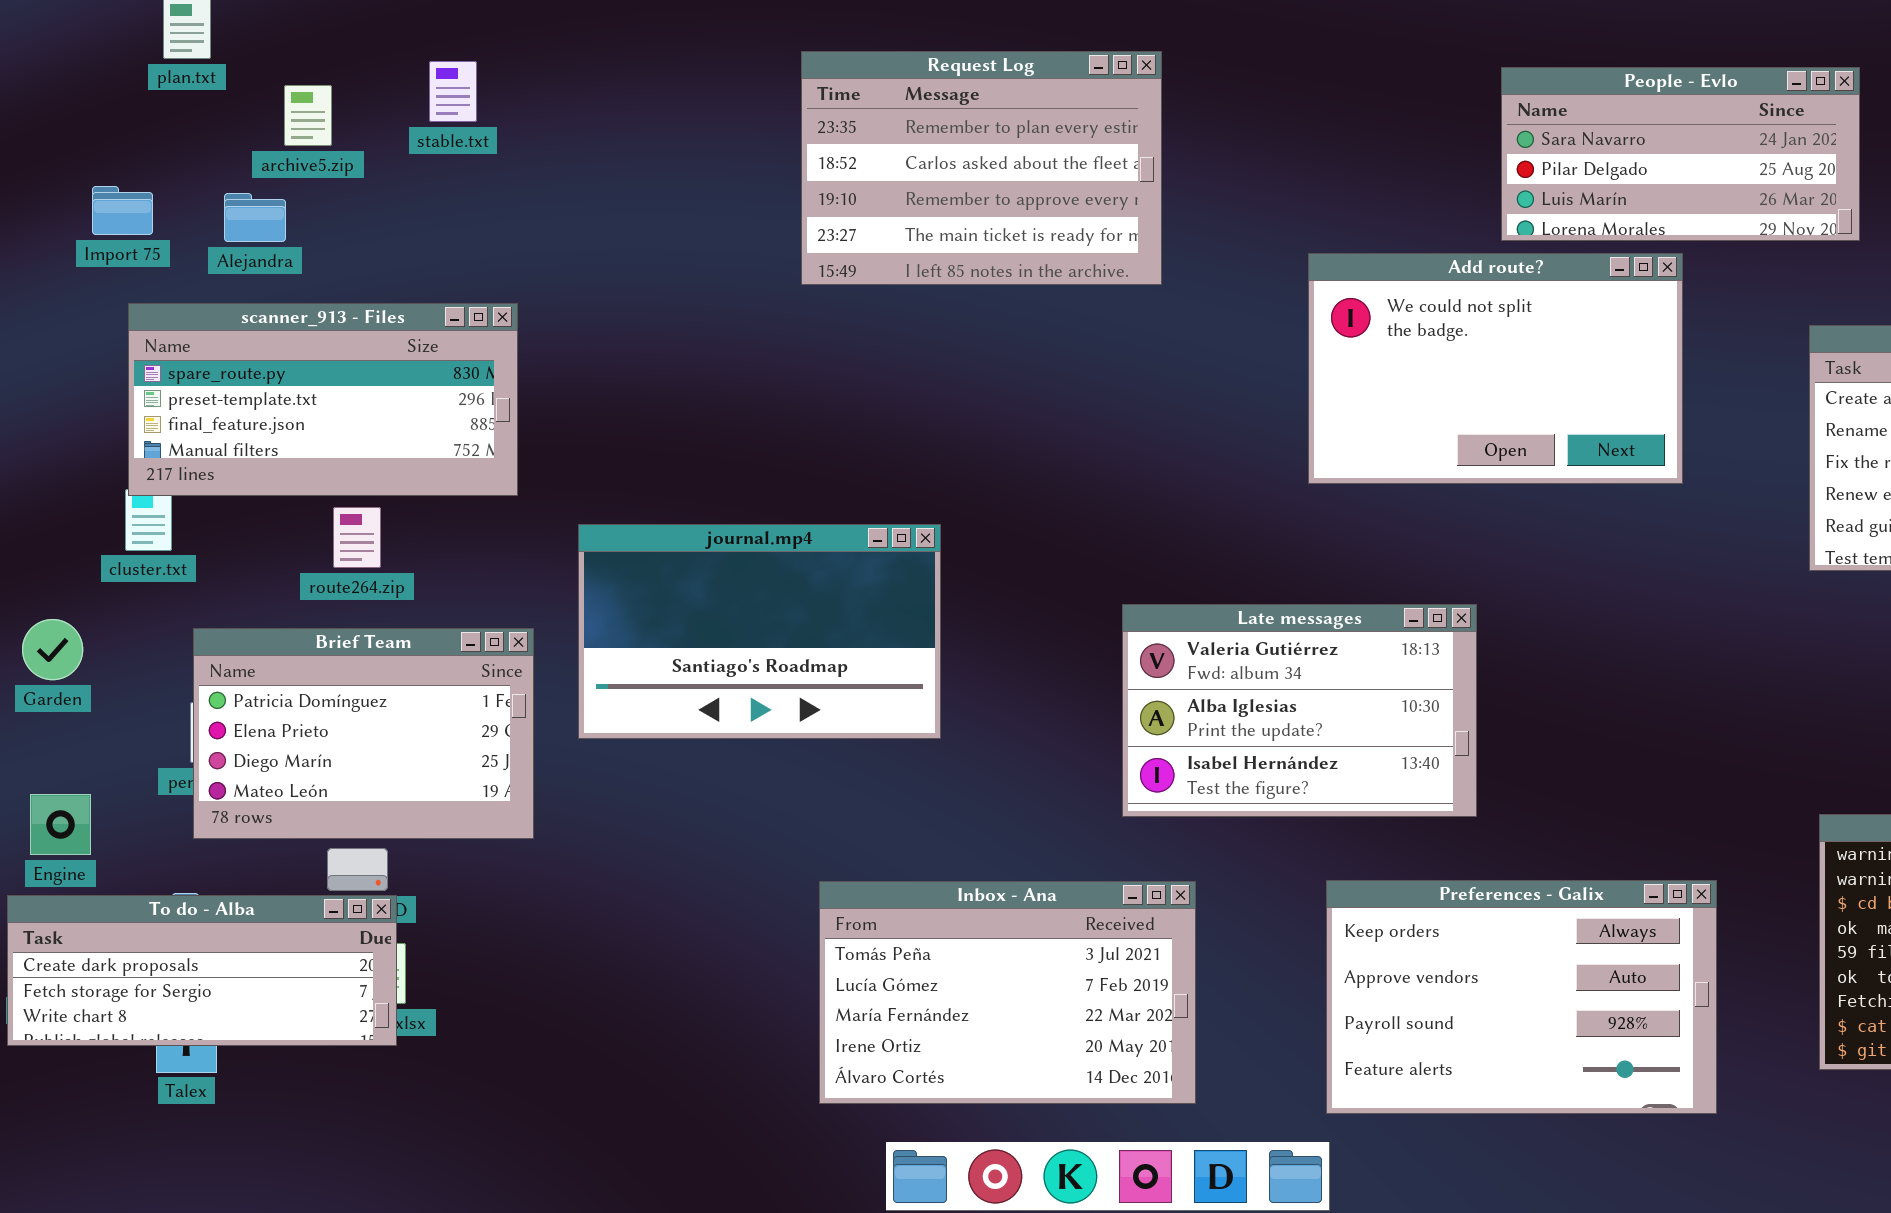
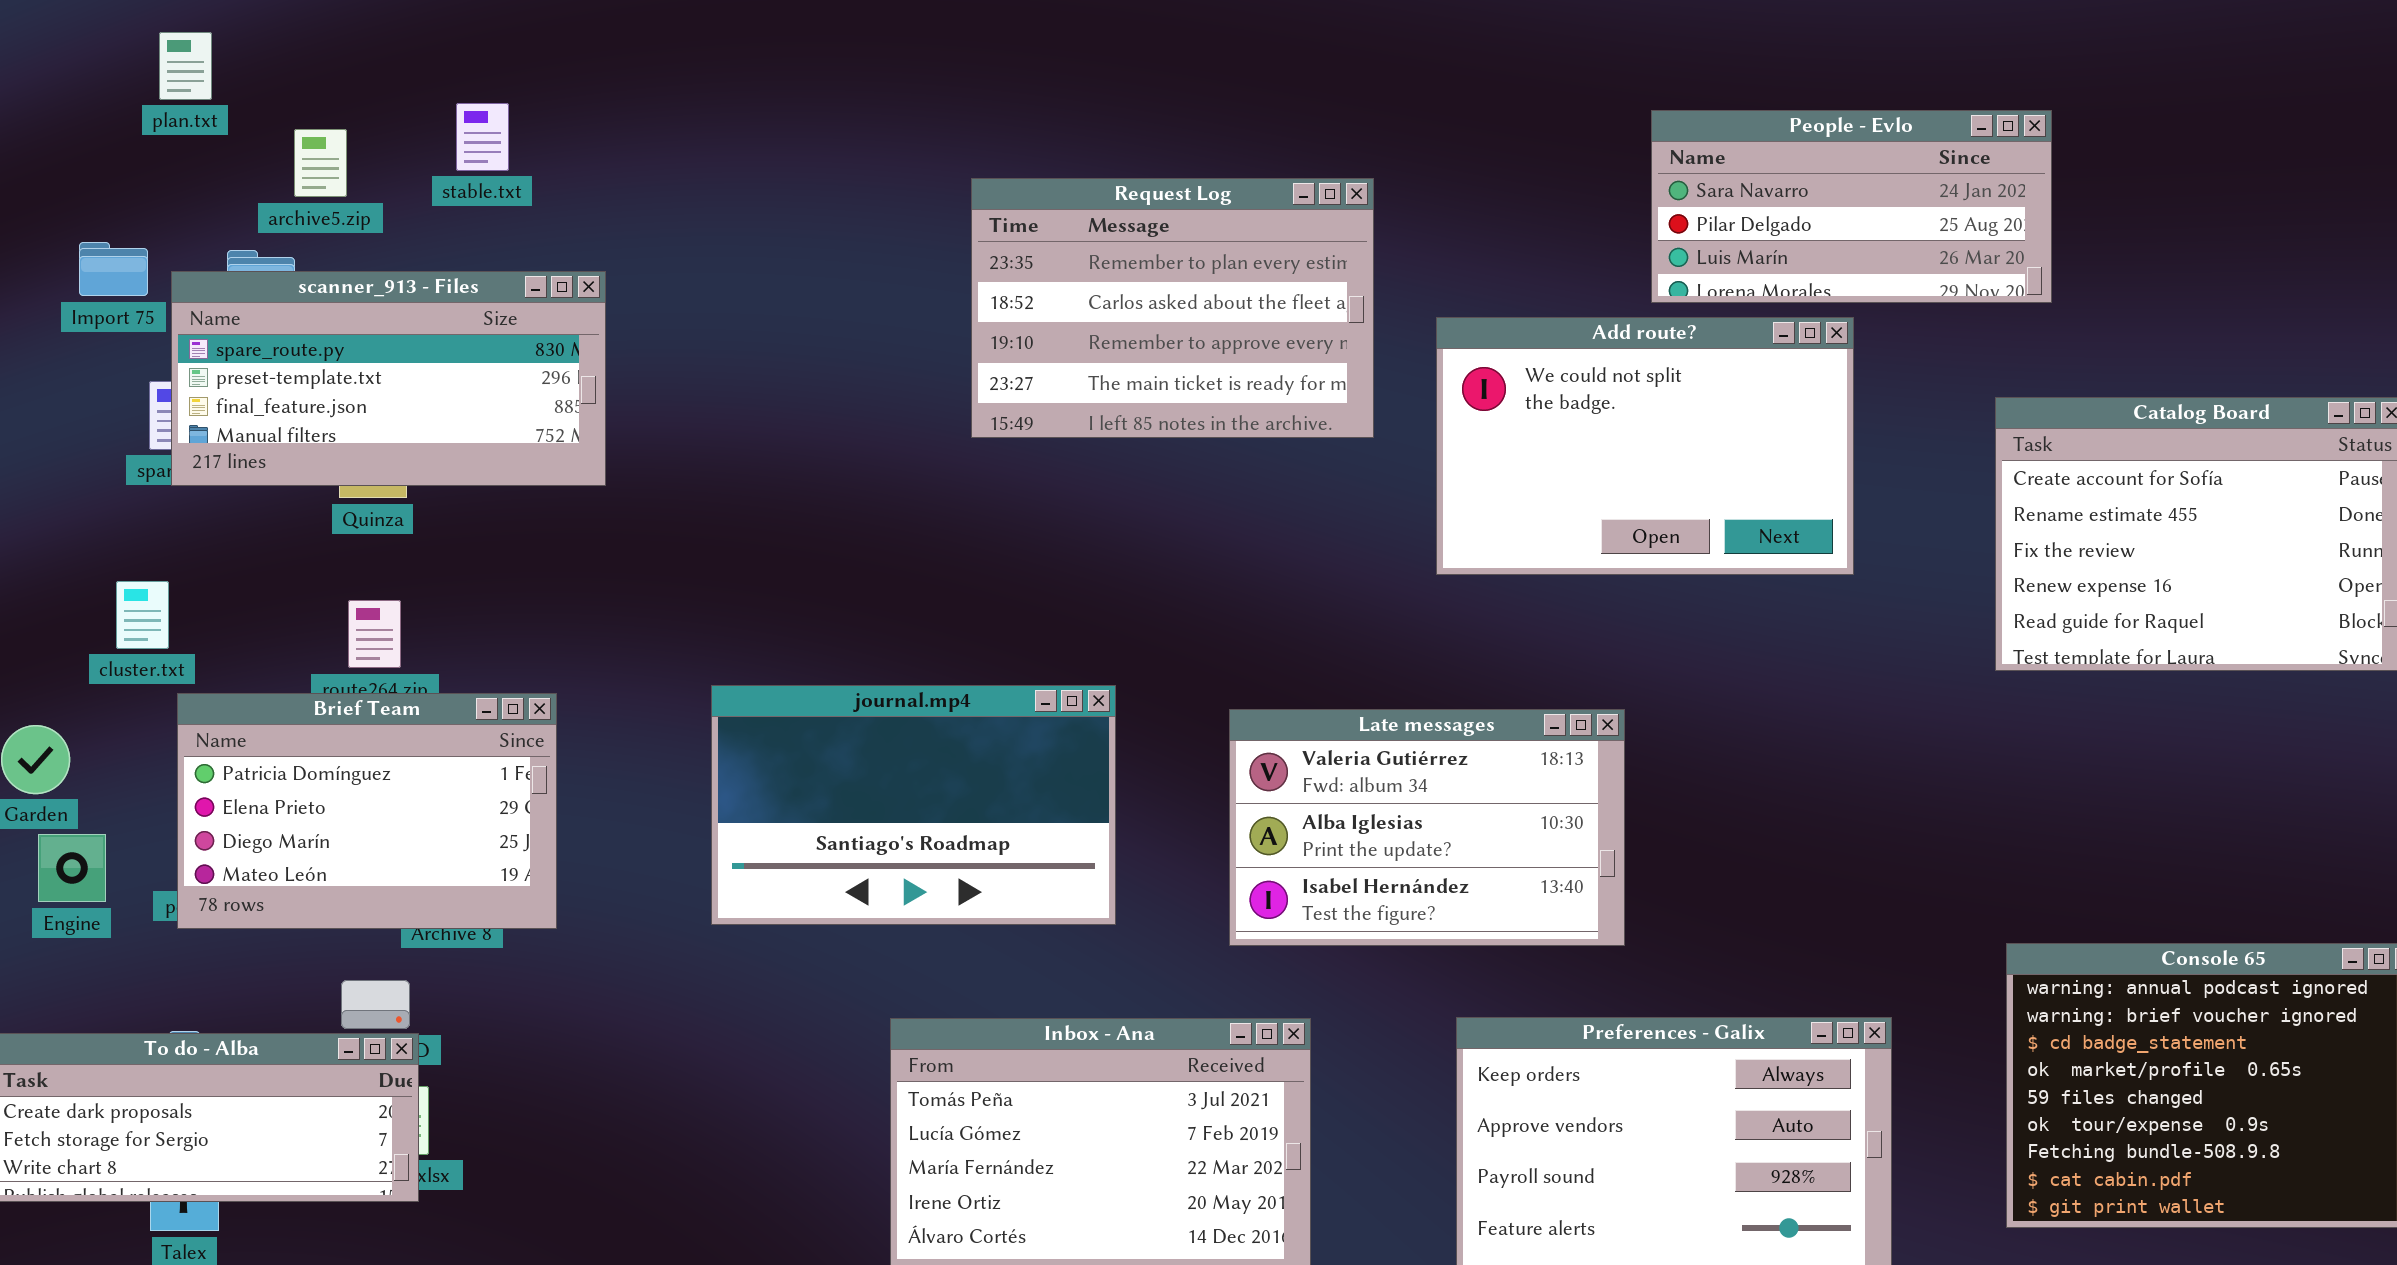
Request Log: [801,51,1162,285] -> [971,178,1374,438], moved
scanner_913 - Files: [128,303,518,496] -> [171,271,606,486], moved
journal.mp4: [578,524,941,739] -> [711,685,1116,925], moved
Brief Team: [193,628,534,839] -> [177,693,557,929], moved
Engine: [30,794,91,855] -> [38,834,106,902], moved

